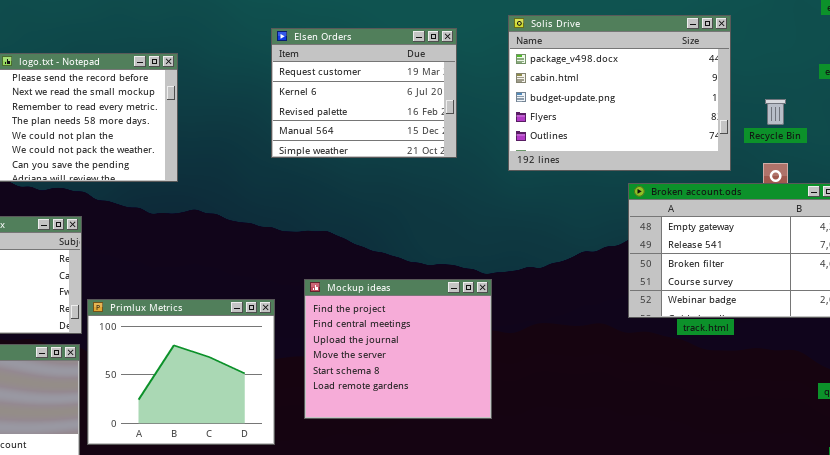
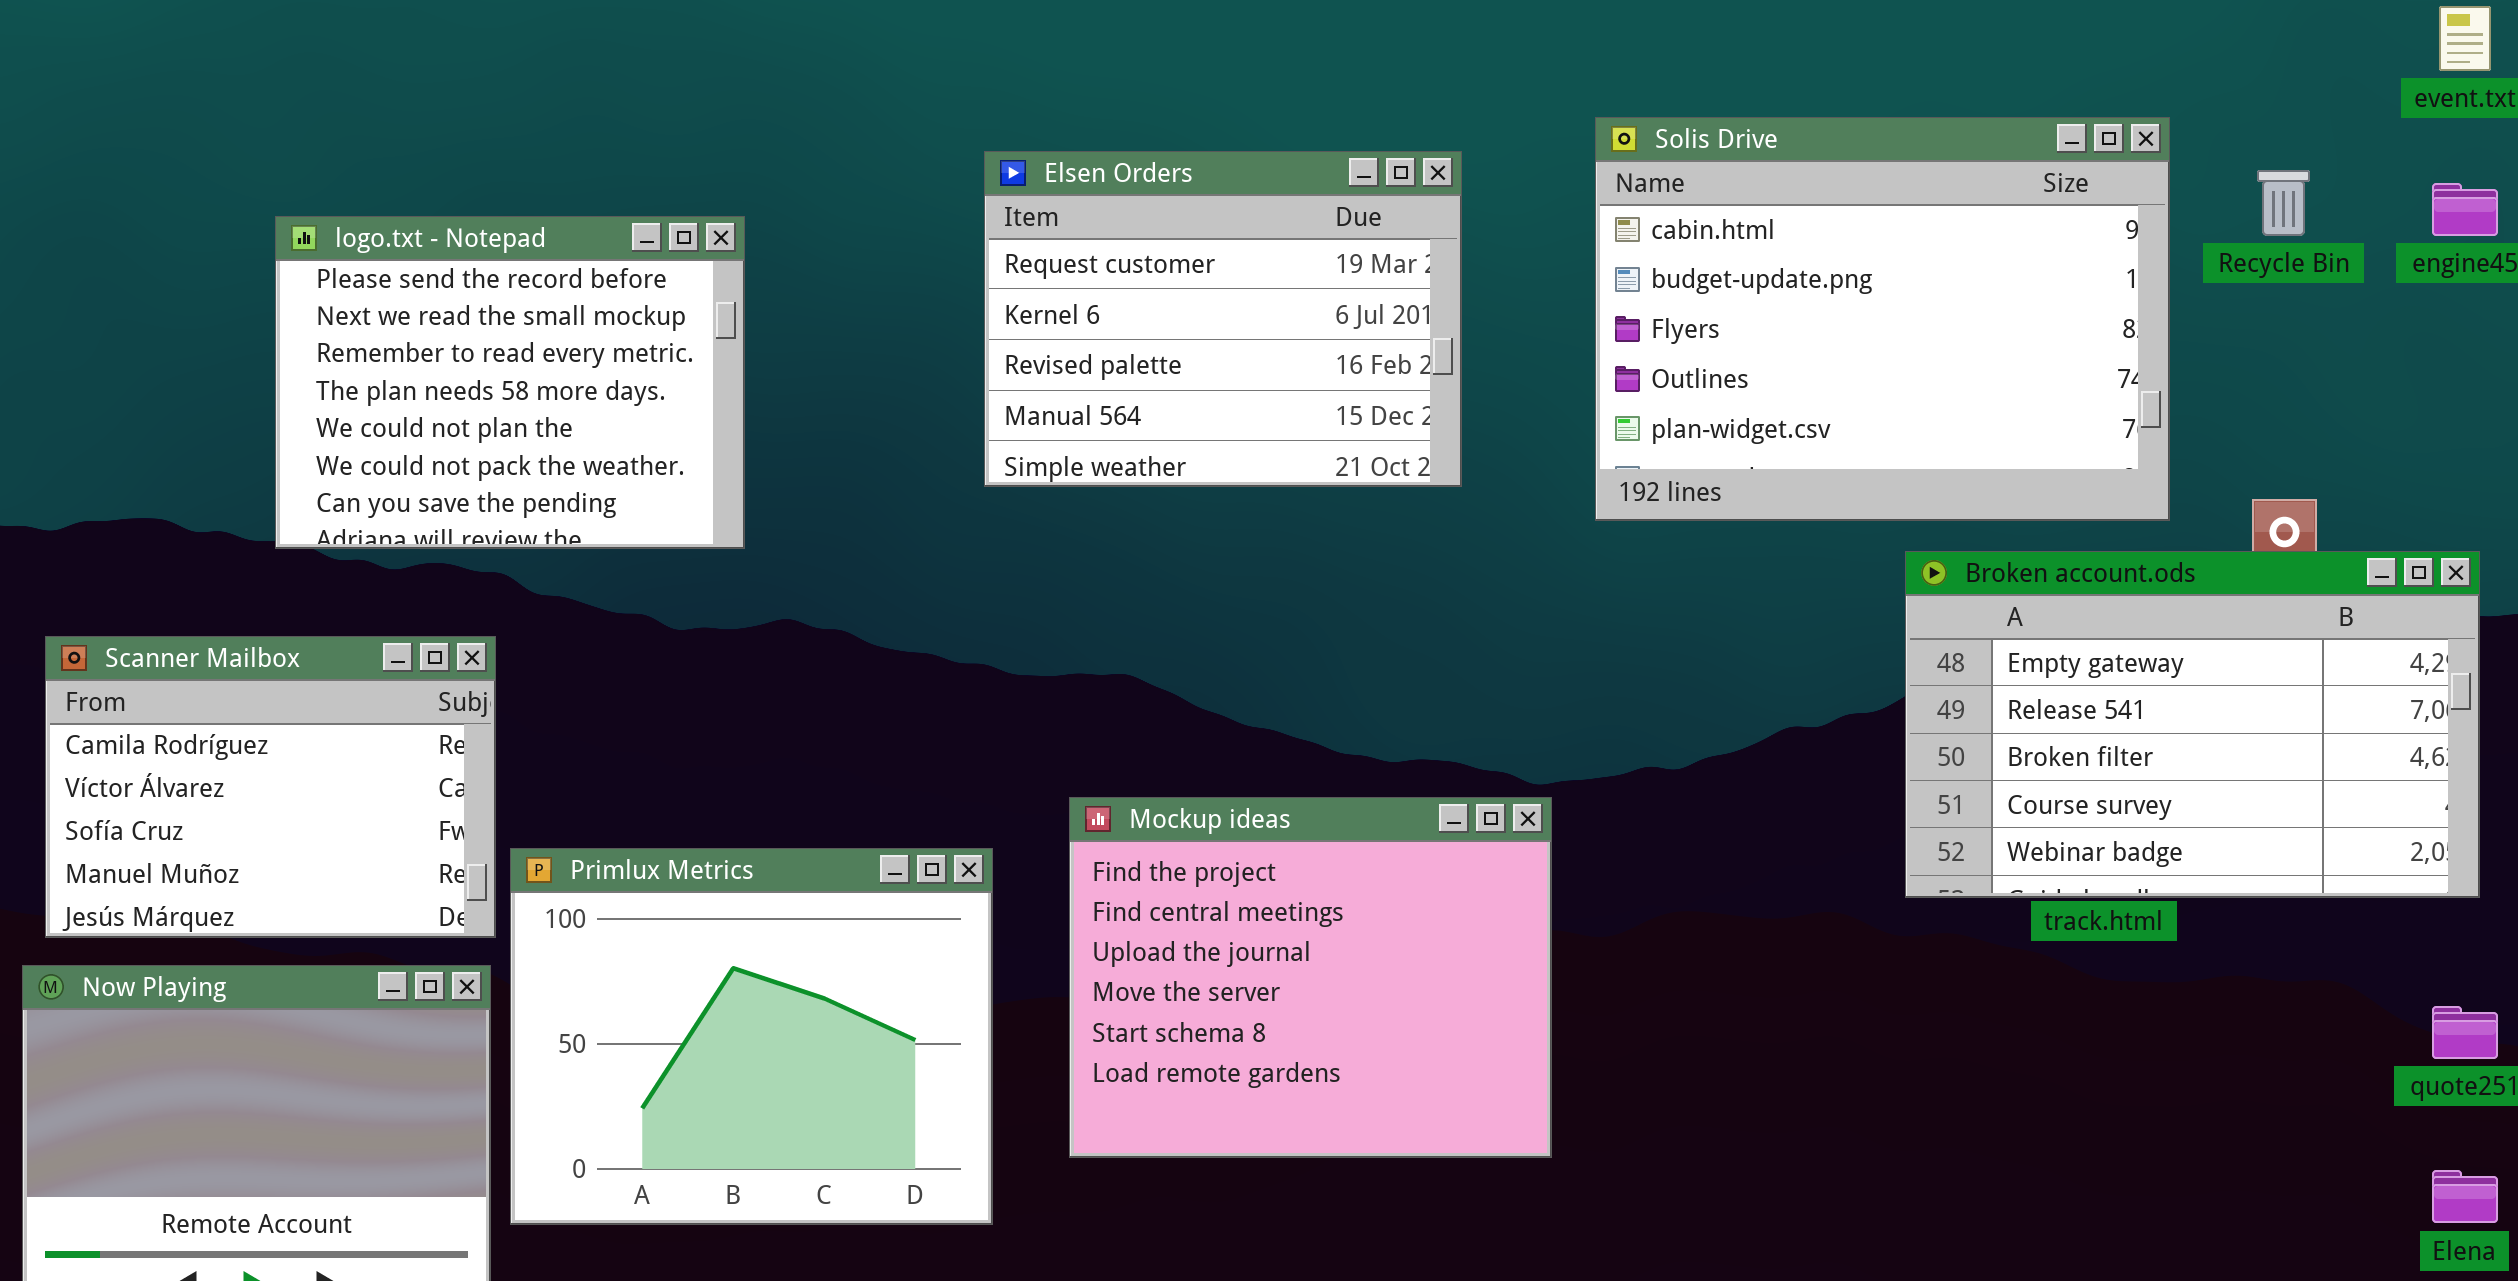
Solis Drive: [508,15,731,171] -> [1595,117,2170,521], scrolled down 1 row
Recycle Bin: [765,99,786,125] -> [2257,170,2310,236], moved

